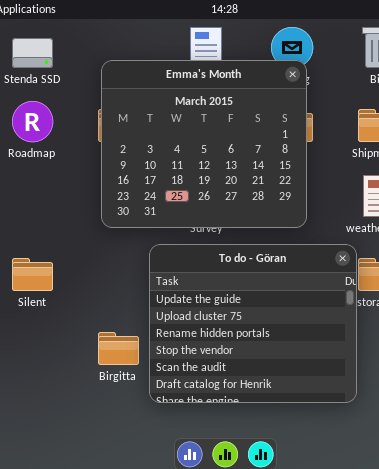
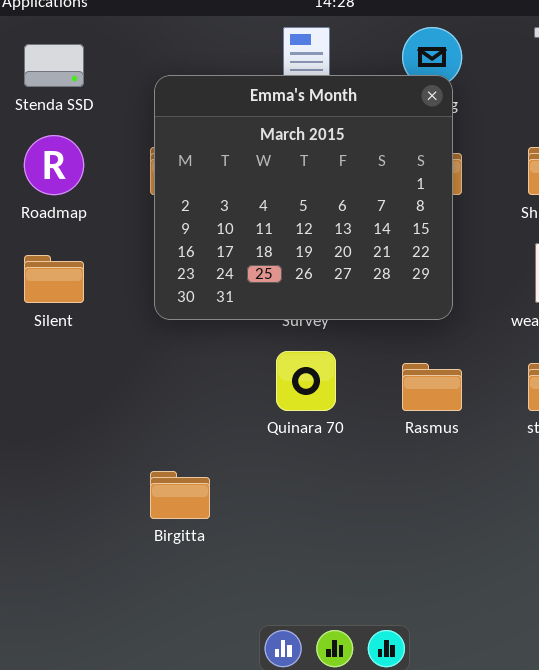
To do - Göran: [149,244,357,403] -> none, closed
Silent: [12,258,53,291] -> [24,255,84,303], moved

